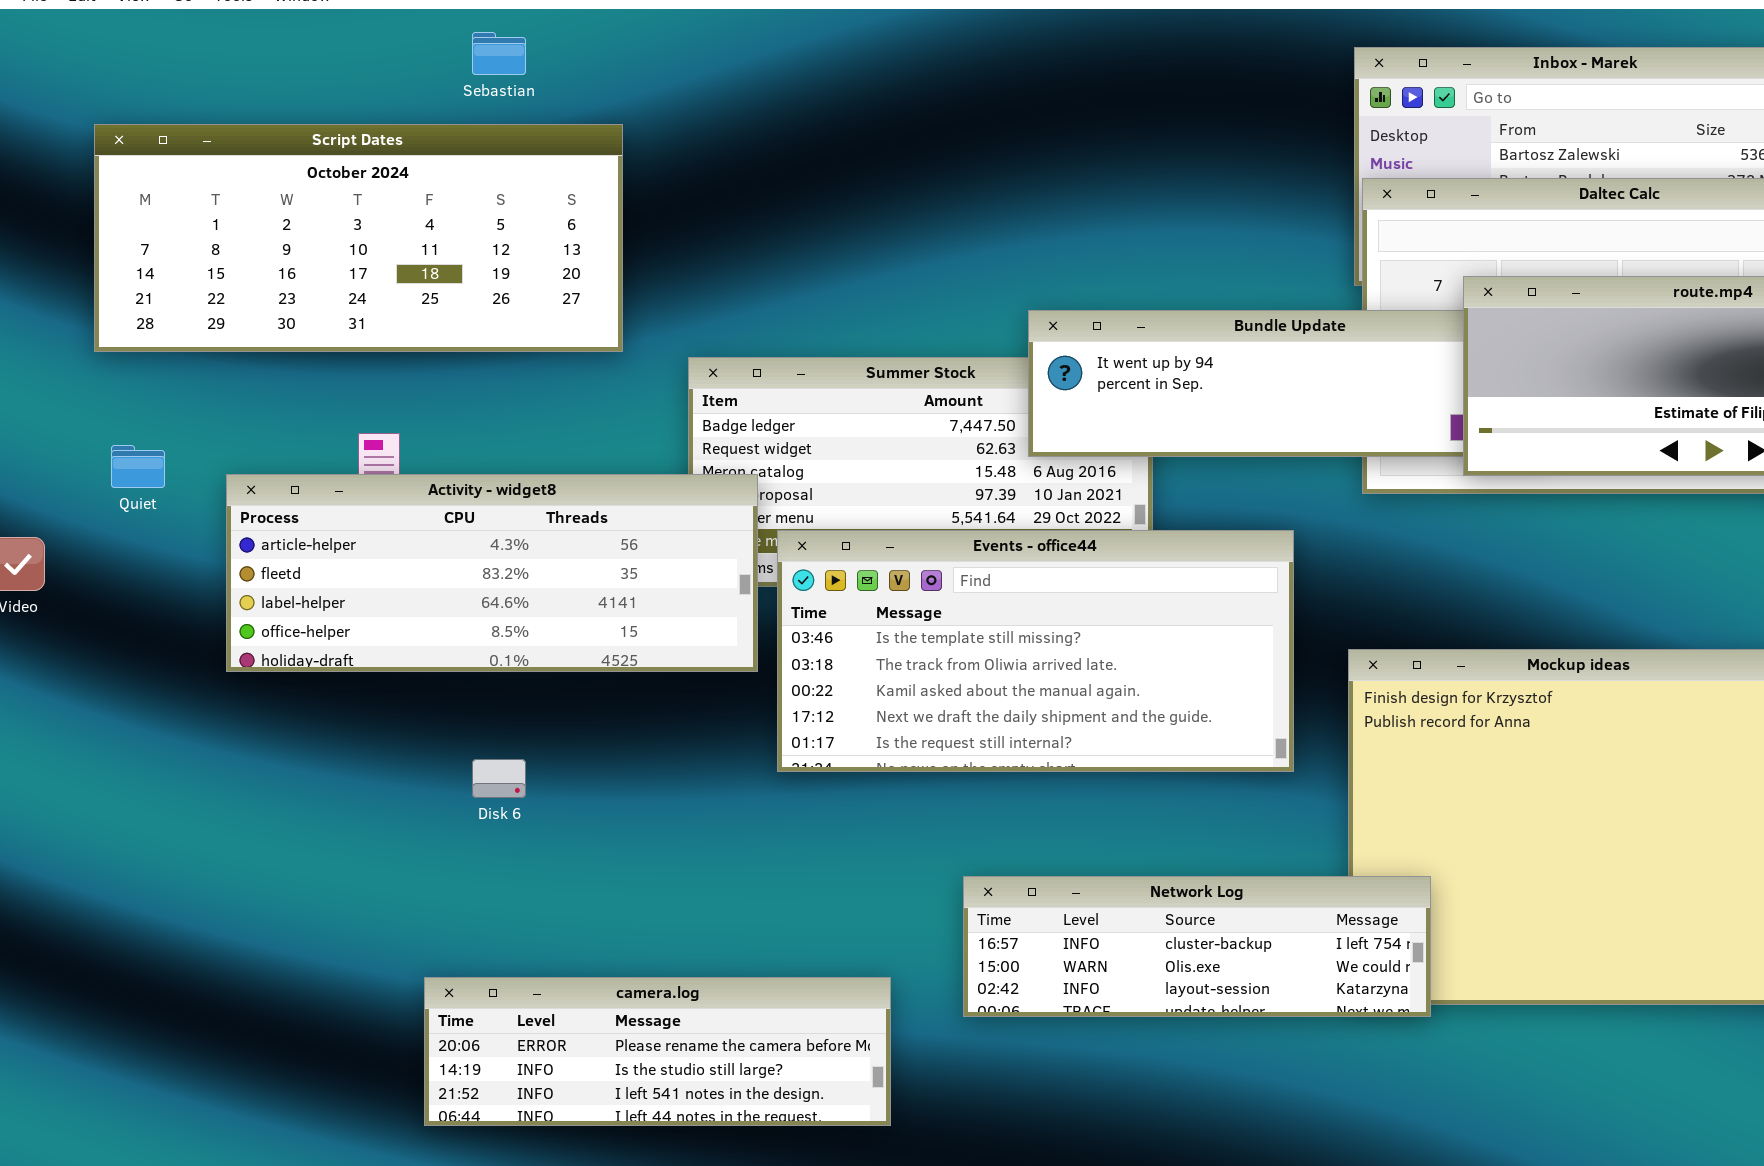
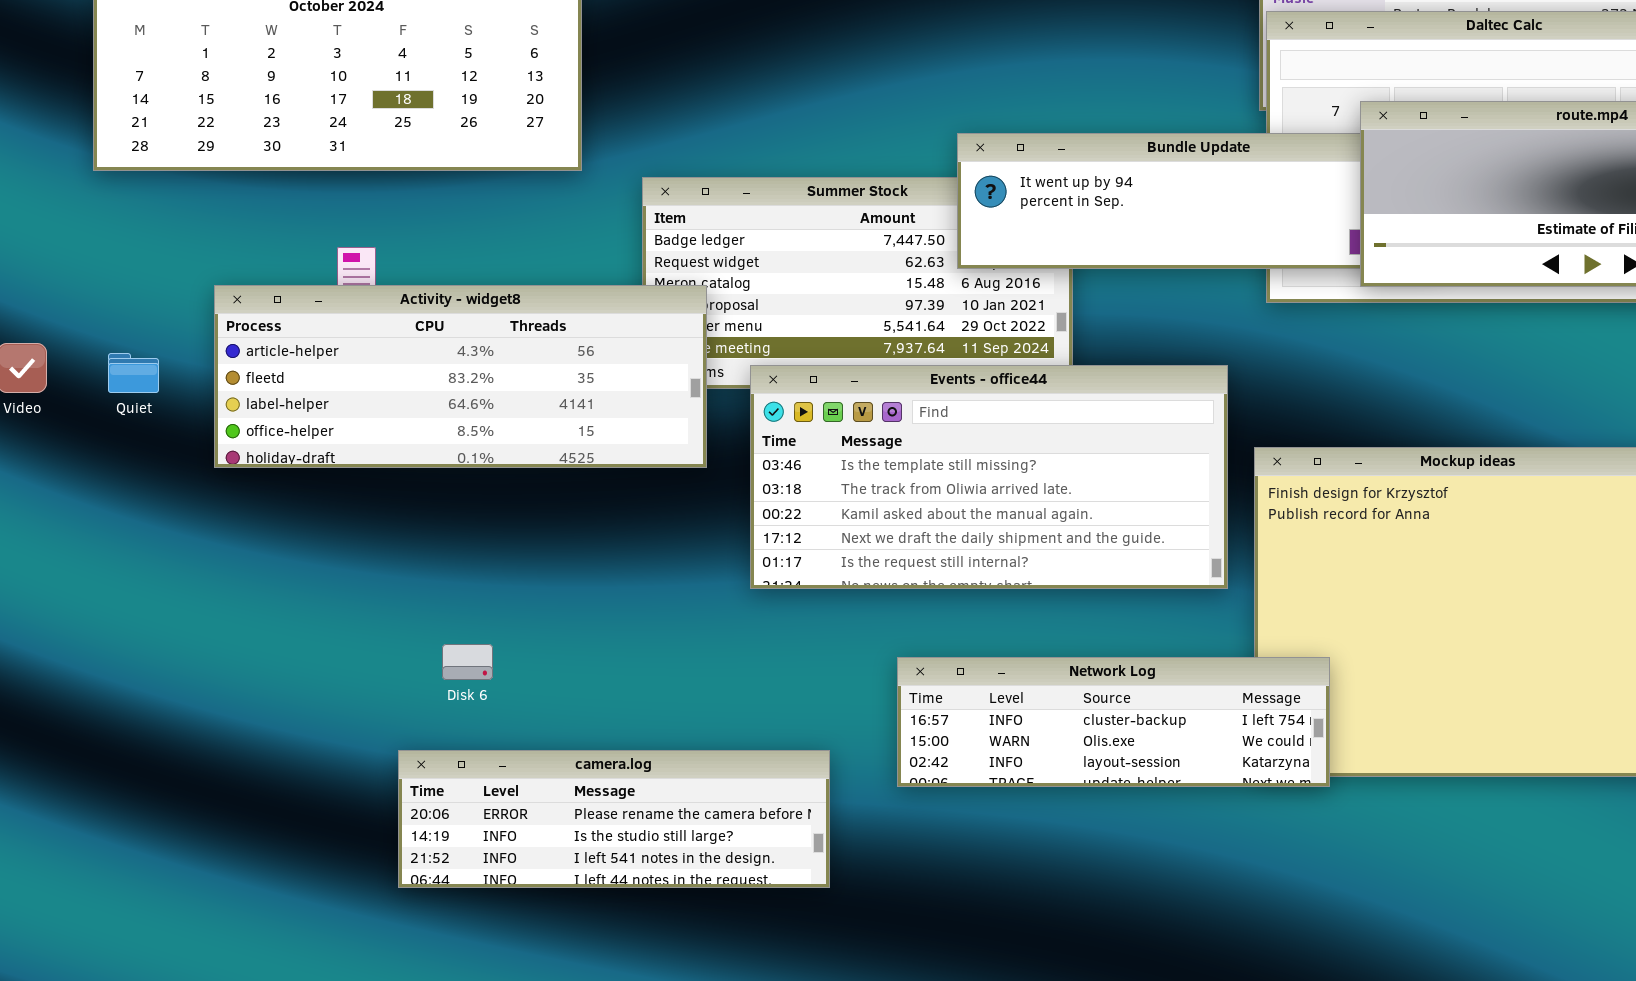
Quiet: [111,445,165,488] -> [108,353,159,393], moved
Events - office44: [777,530,1294,772] -> [750,365,1228,589], moved
Disk 6: [472,759,526,798] -> [442,644,493,680], moved

